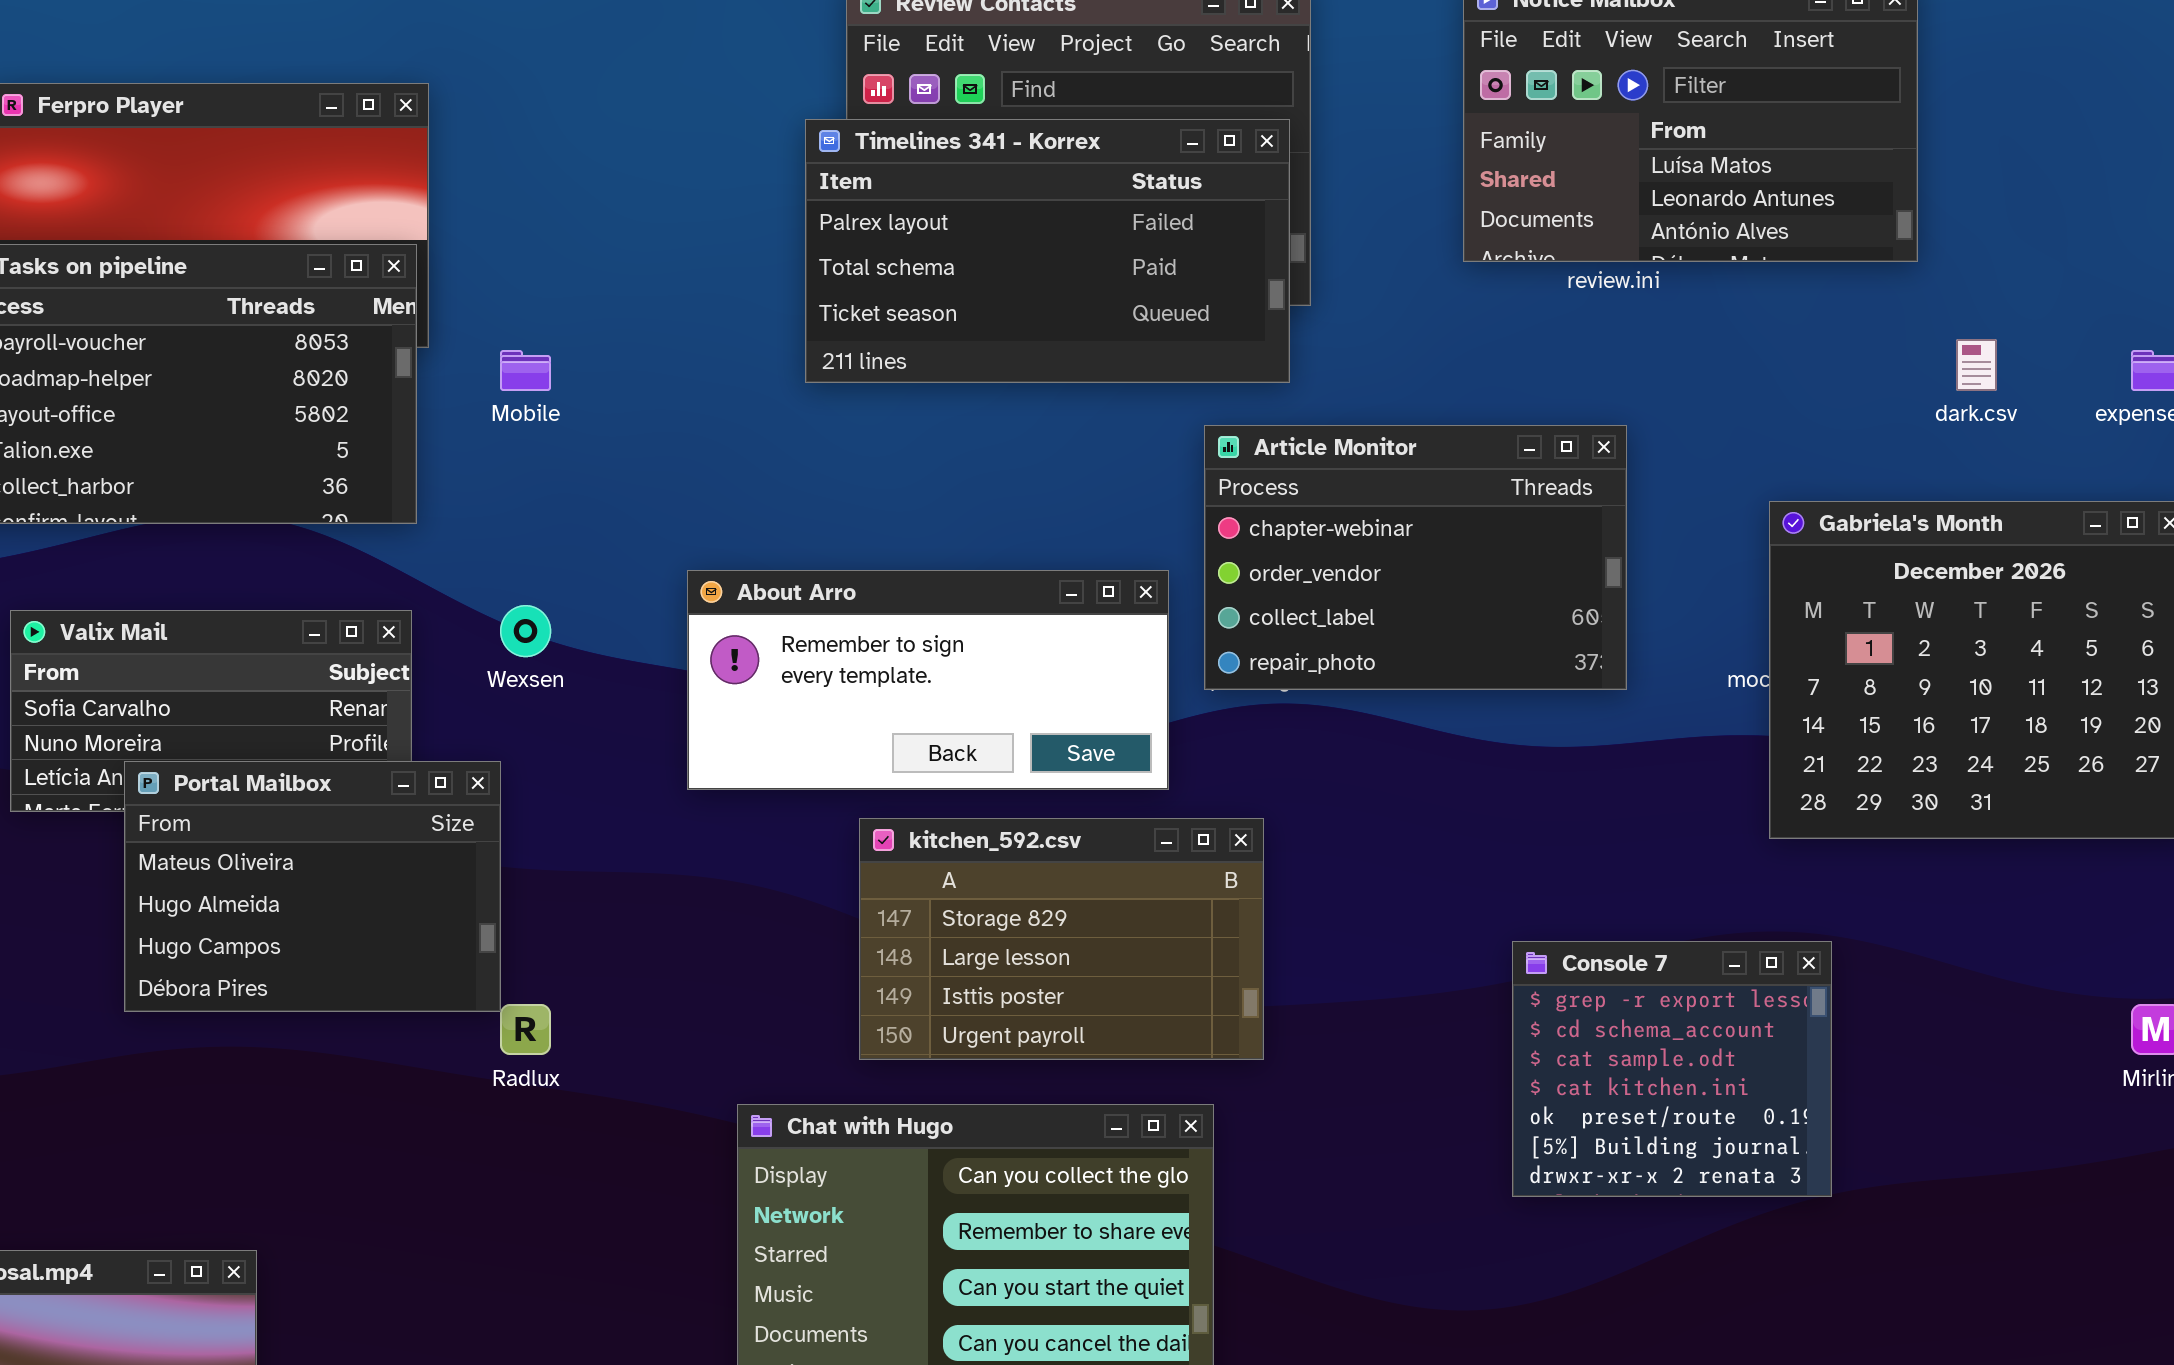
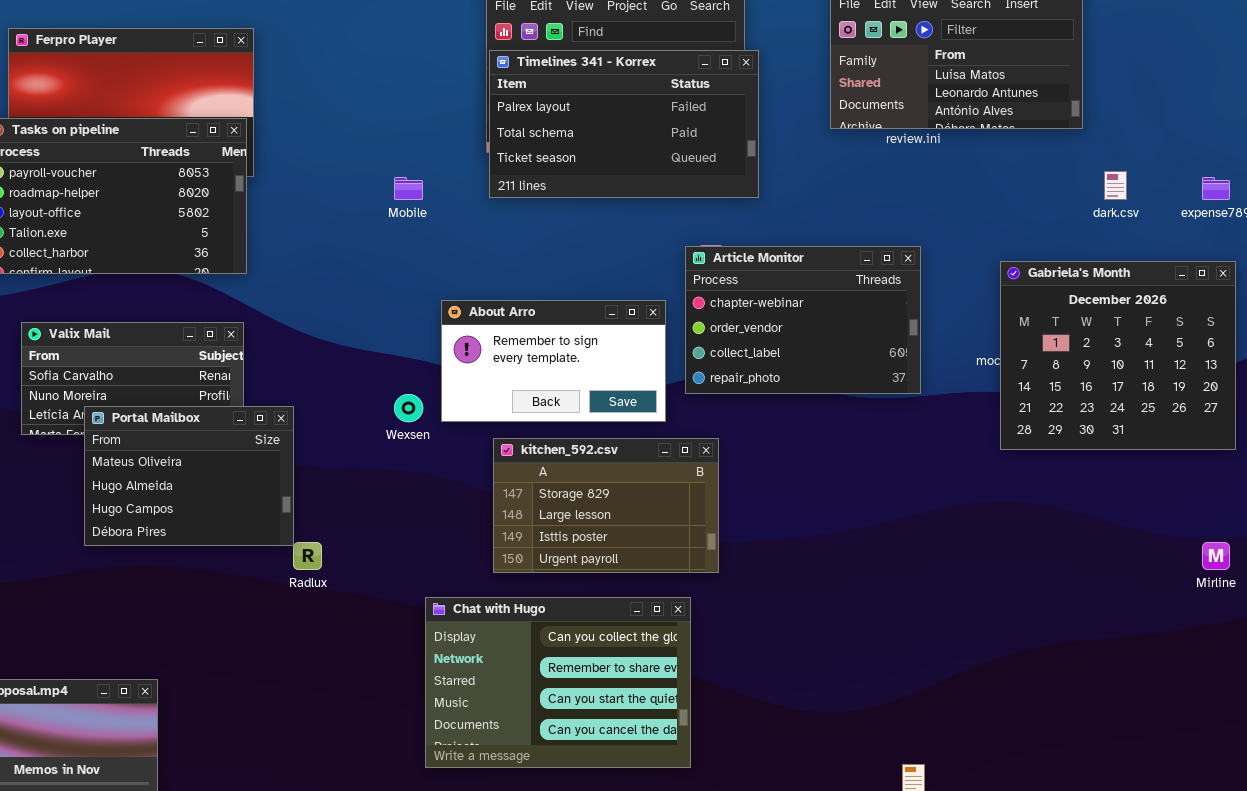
Timelines 341 - Korrex: [805,119,1290,383] -> [489,50,759,198], moved
Mobile: [500,350,551,391] -> [394,177,423,200], moved
Article Monitor: [1204,425,1627,690] -> [685,246,921,394], moved
About Arro: [687,570,1169,790] -> [441,300,666,422], resized
Wexsen: [500,605,551,657] -> [394,394,423,422], moved
Console 7: [1512,941,1832,1197] -> none, closed

